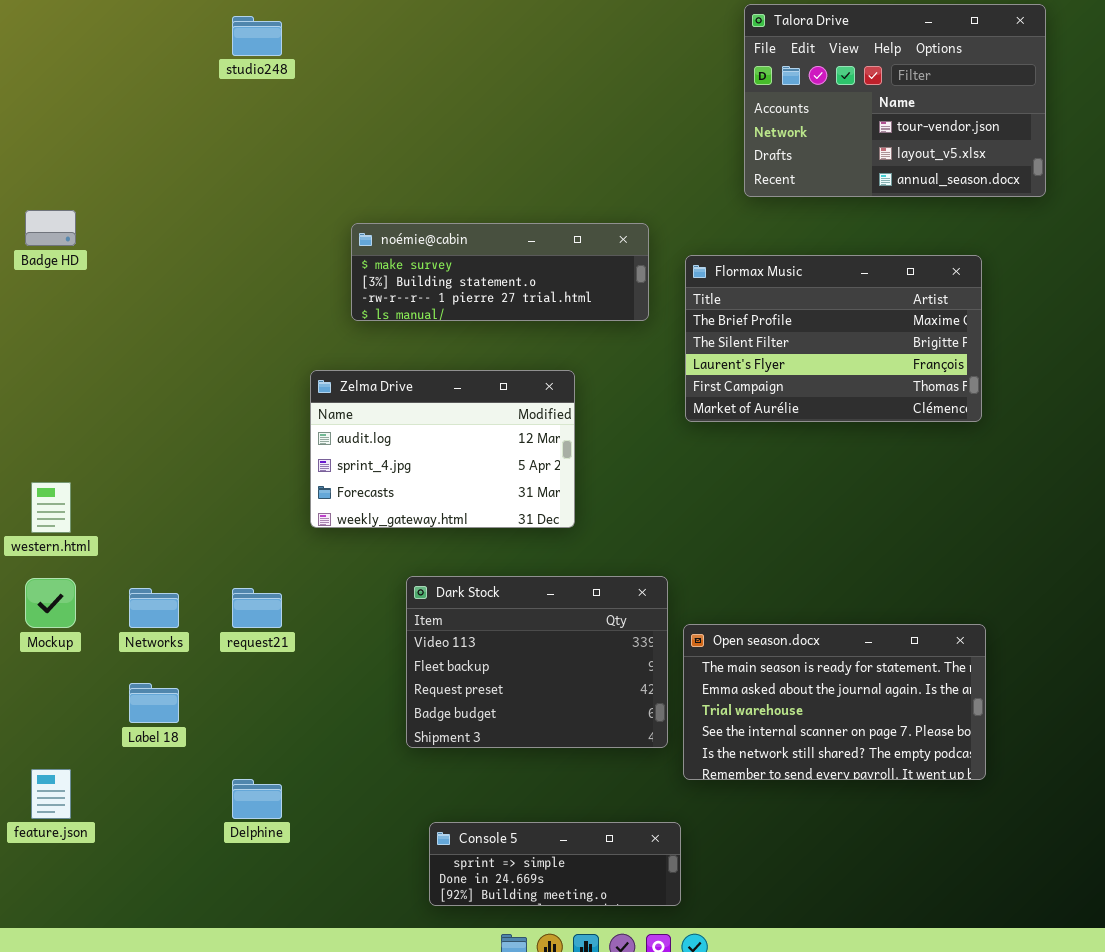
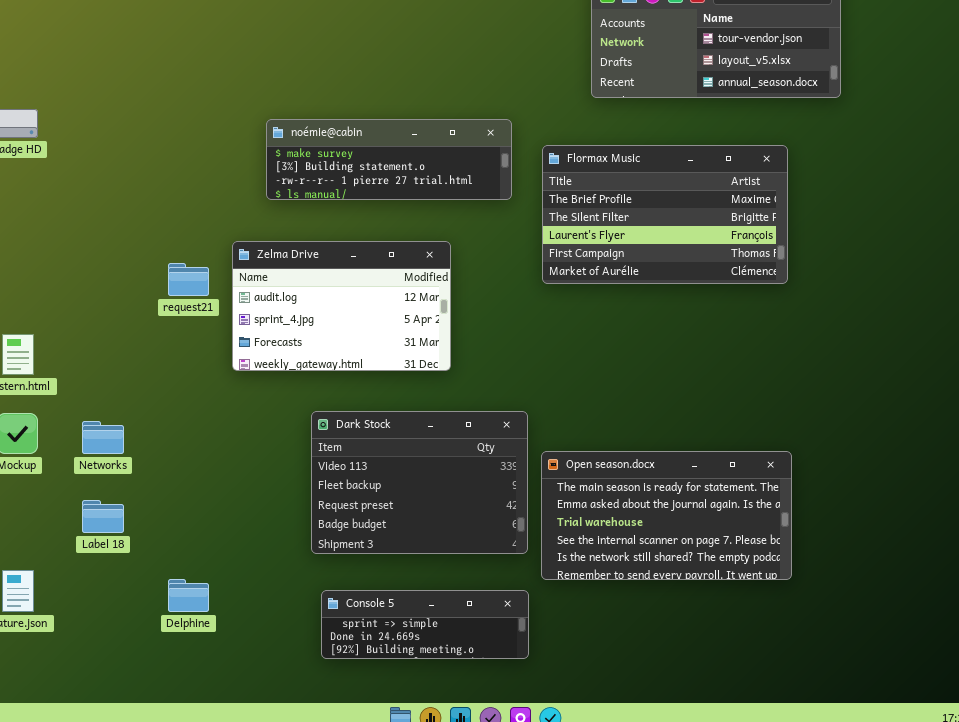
request21: [232,588,282,628] -> [168,263,209,296], moved
Console 5: [429,822,681,906] -> [321,590,529,659], moved

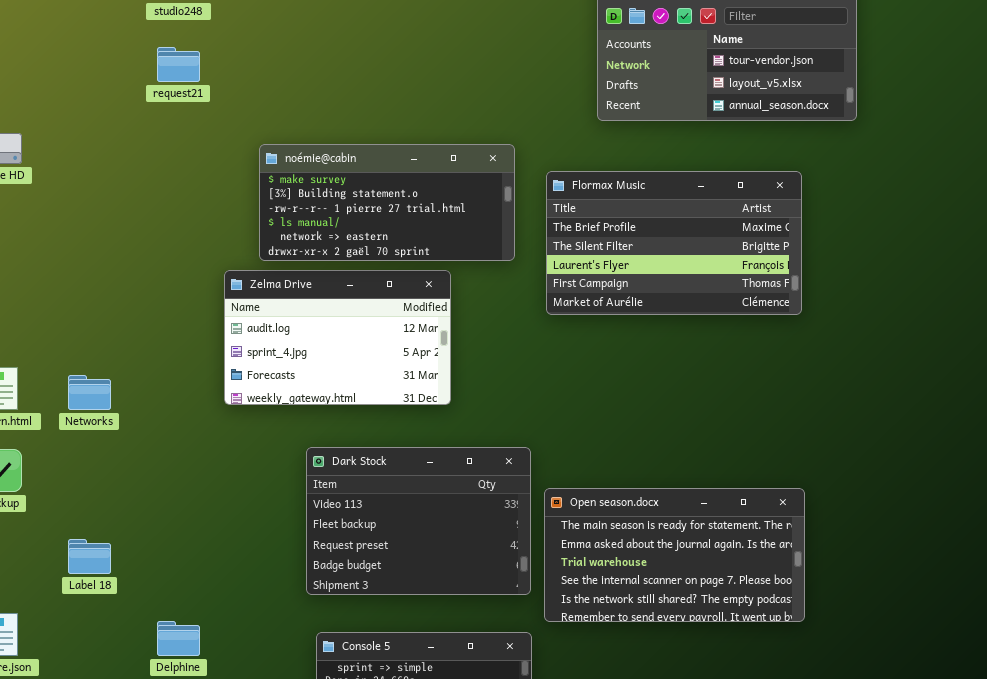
noémie@cabin: [266,119,512,200] -> [259,144,515,261], resized
request21: [168,263,209,296] -> [157,47,200,82], moved
Networks: [82,421,124,454] -> [68,375,111,410], moved

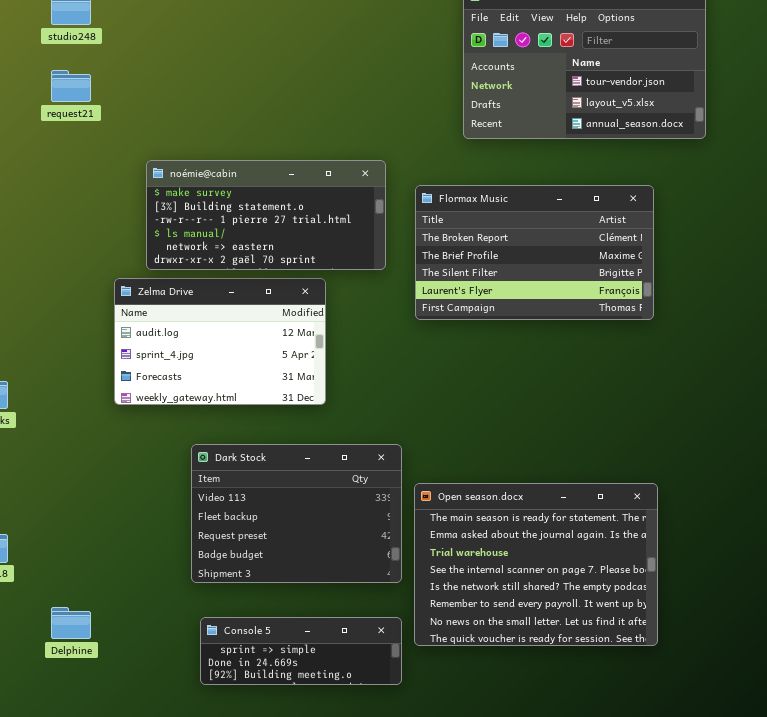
Flormax Music: [546,171,802,315] -> [415,185,654,320], scrolled up 1 row
Open season.docx: [544,488,805,622] -> [414,483,658,646], resized

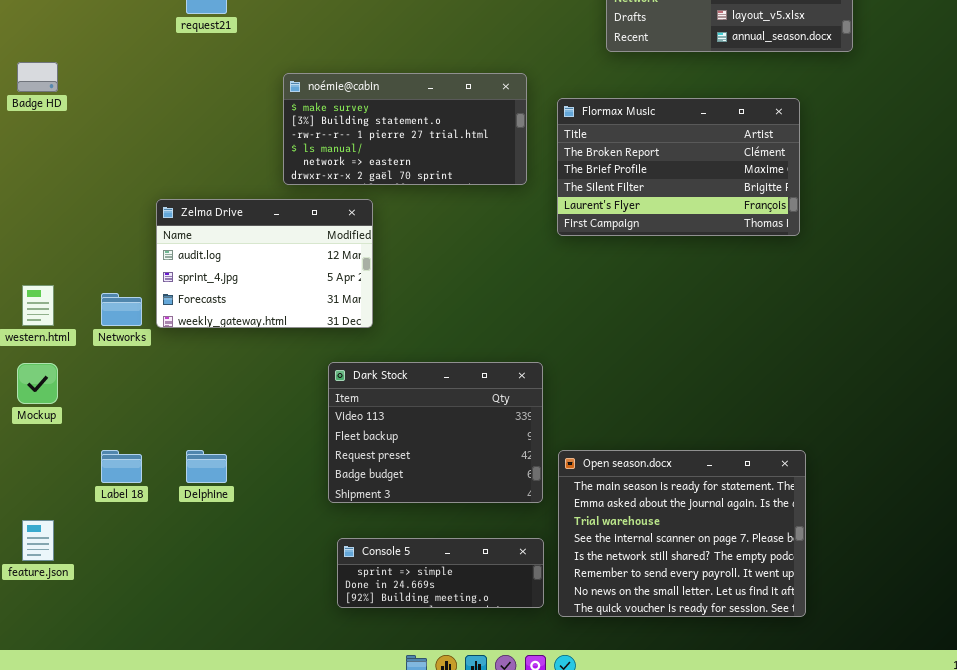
Zelma Drive: [114,278,326,405] -> [156,199,373,328], moved
Open season.docx: [414,483,658,646] -> [558,450,806,617], moved
Delphine: [51,607,91,639] -> [186,450,227,483], moved

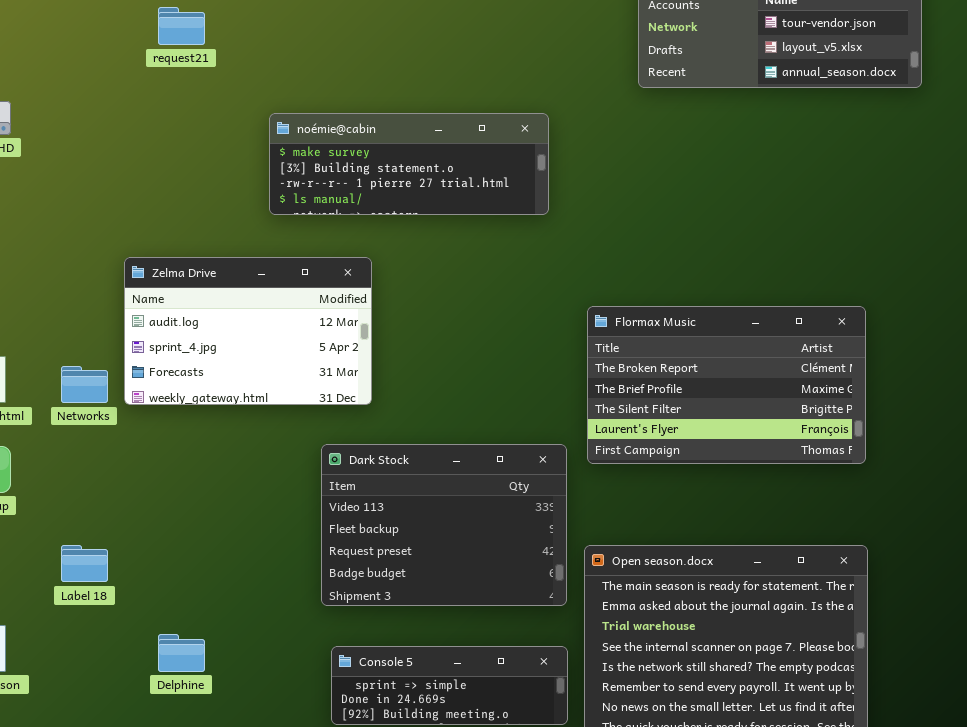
noémie@cabin: [283,73,527,185] -> [269,113,549,215], resized
Flormax Music: [557,98,800,236] -> [587,306,866,464], moved
Delphine: [186,450,227,483] -> [158,634,205,672], moved

